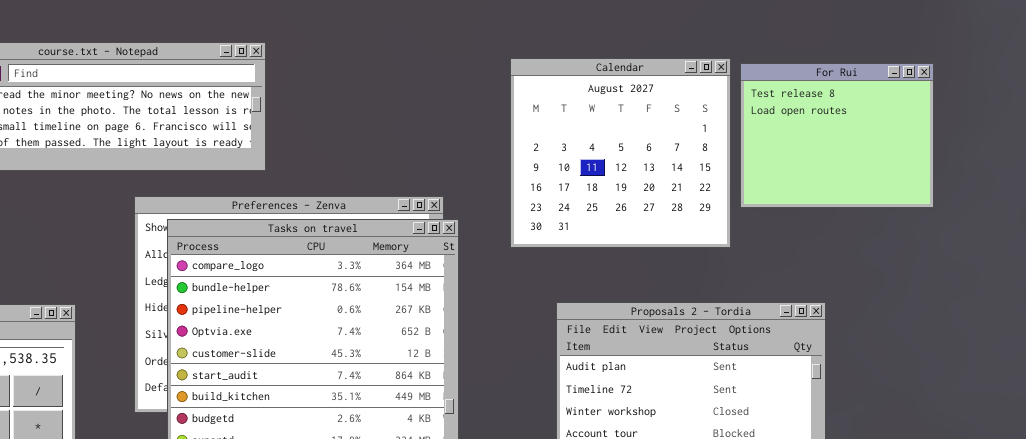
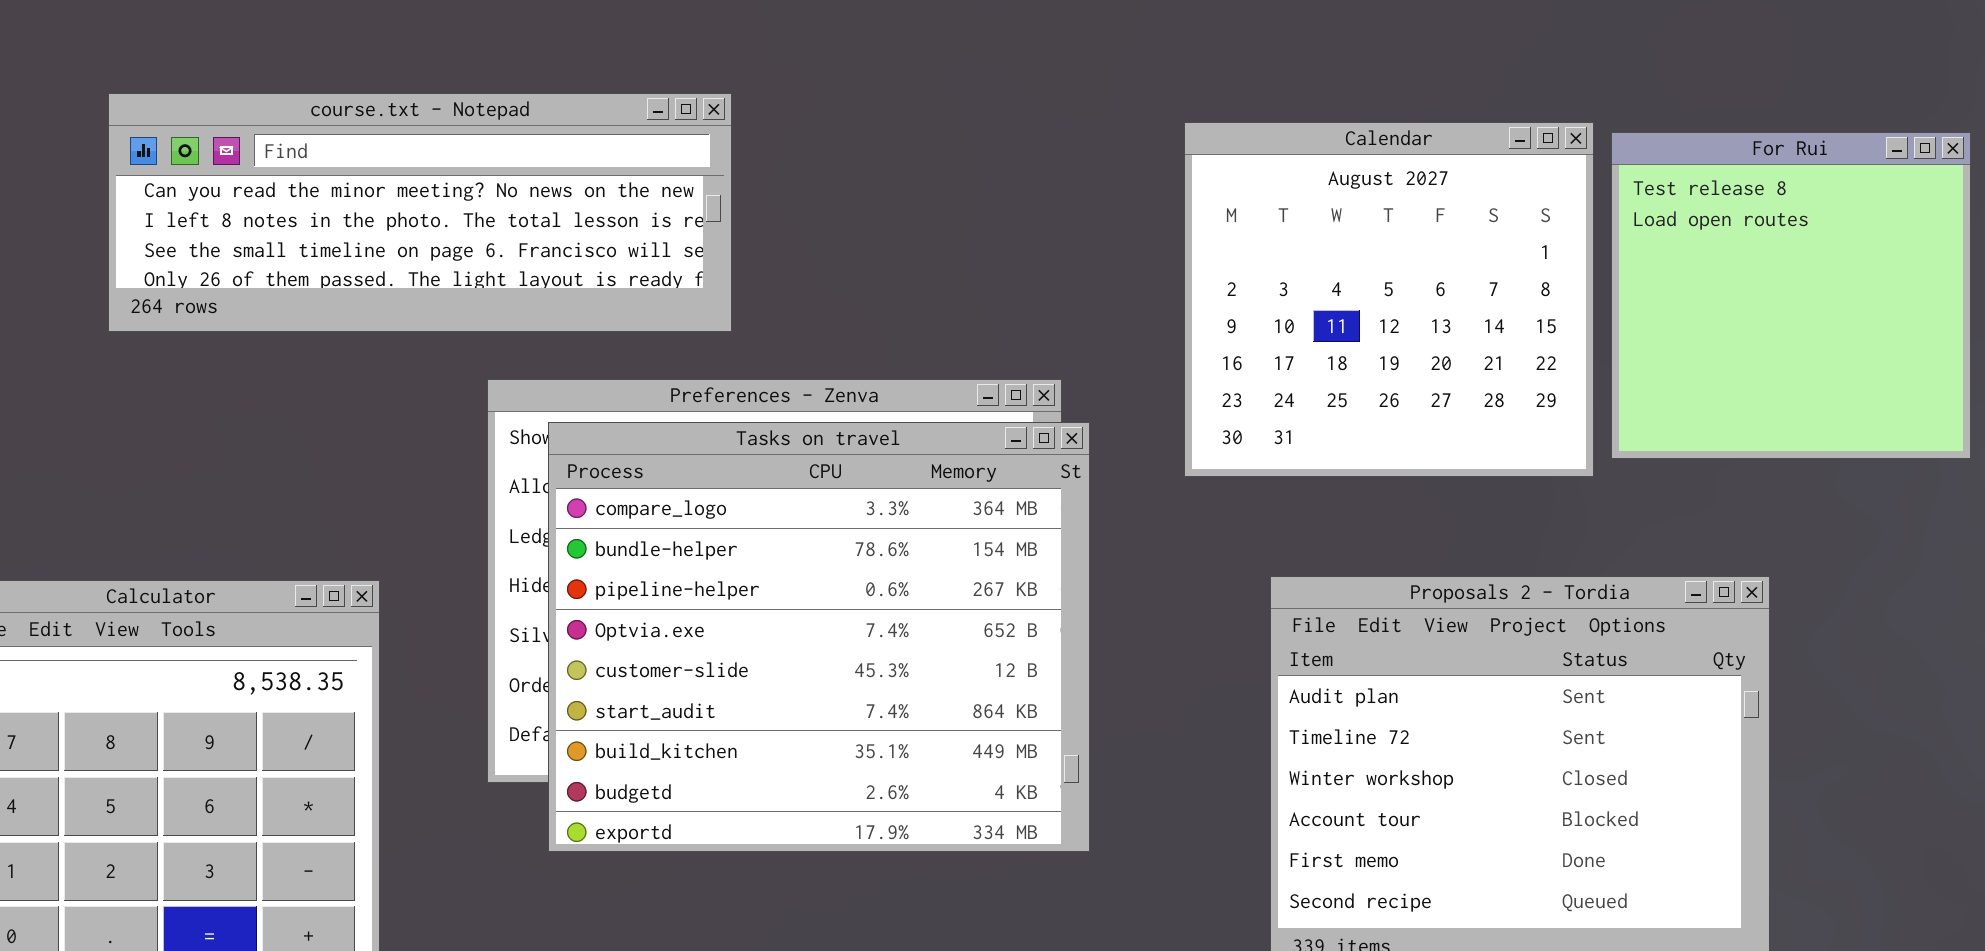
For Rui: [740,63,934,208] -> [1611,132,1971,459], resized

